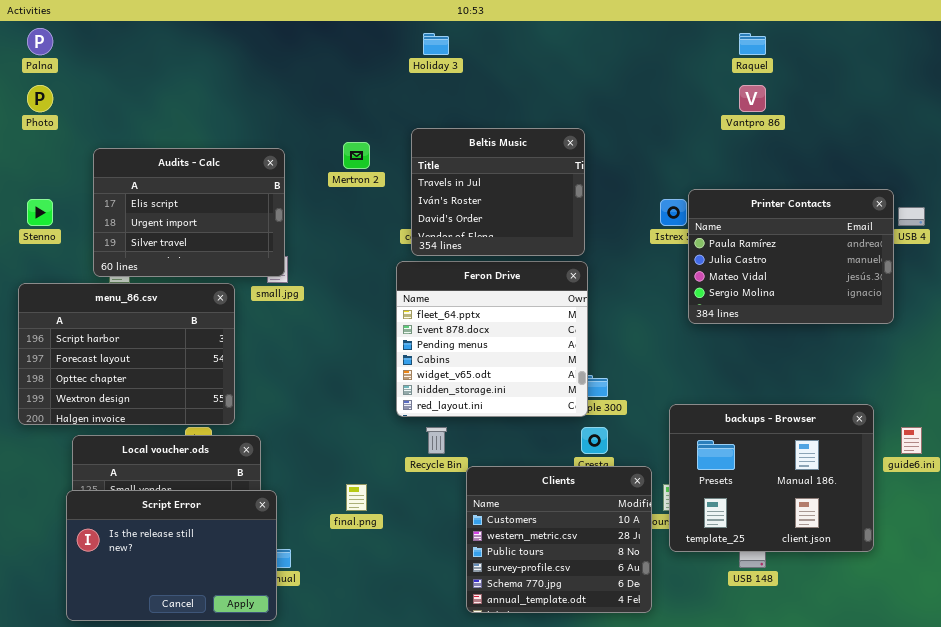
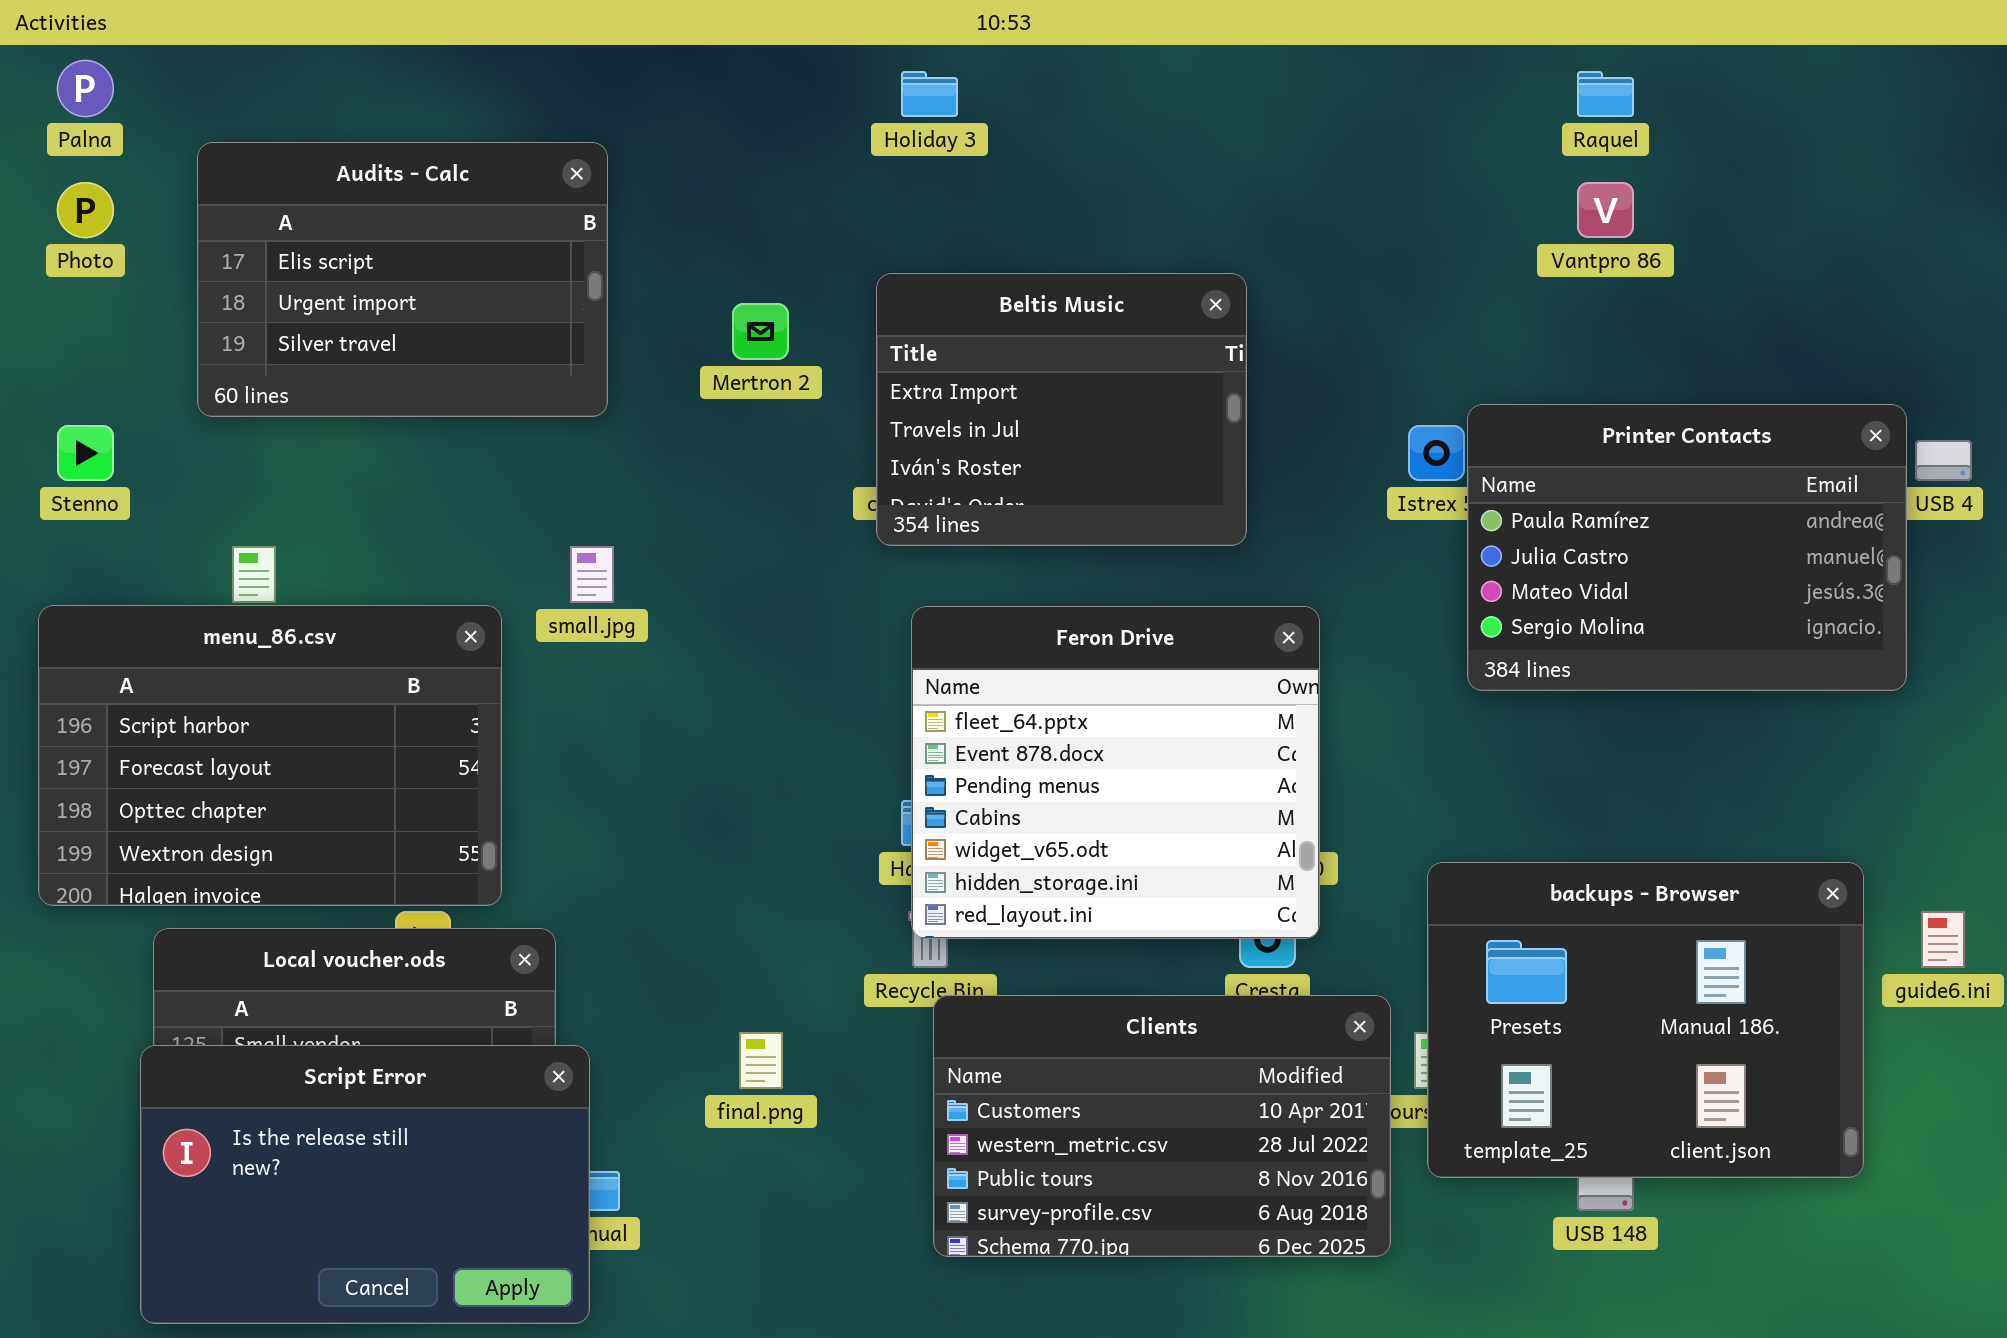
Beltis Music: [411,128,585,256] -> [876,273,1247,546], scrolled up 1 row
Audits - Calc: [93,148,285,277] -> [197,142,608,417], moved
Feron Drive: [396,261,588,417] -> [911,606,1320,939], moved
Clients: [466,466,652,613] -> [933,995,1391,1257], resized

